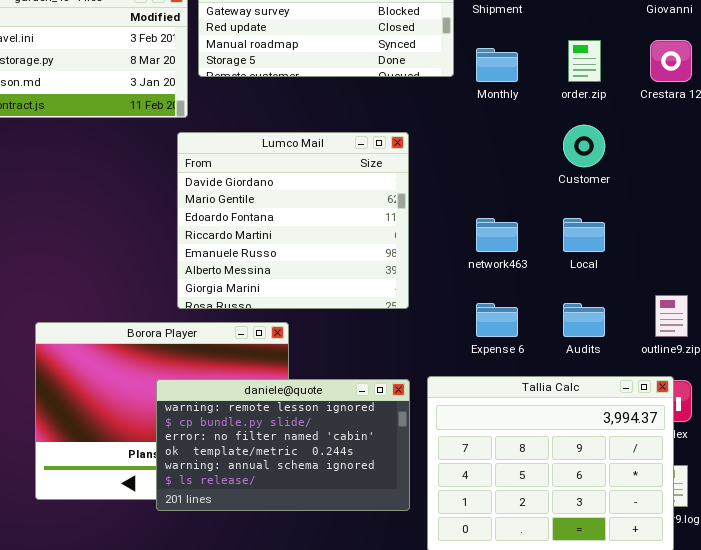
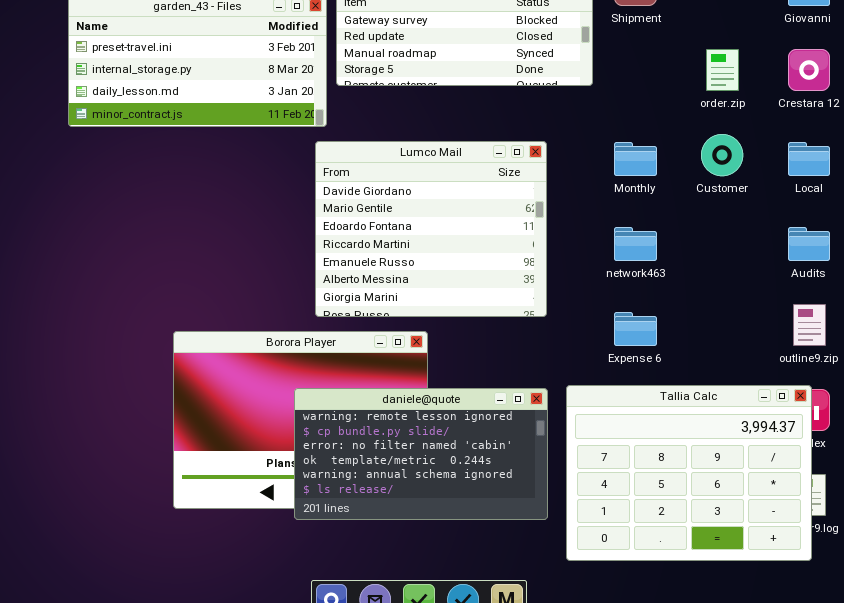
Monthly: [476,48,518,82] -> [614,142,657,176], moved
Local: [563,218,605,252] -> [788,142,830,176], moved
Audits: [563,303,605,337] -> [788,227,830,261], moved

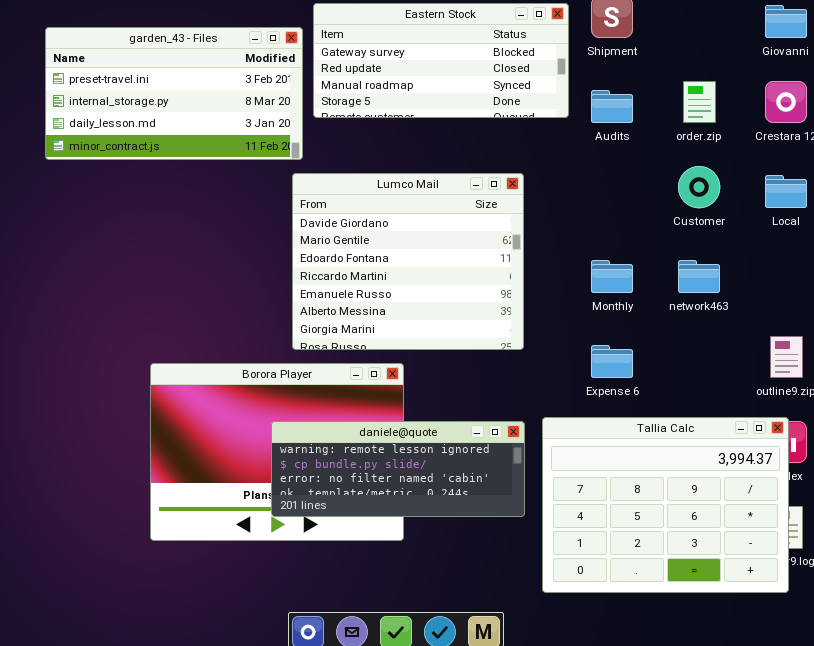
Monthly: [614,142,657,176] -> [591,260,633,293], moved
network463: [614,227,657,261] -> [678,260,720,293], moved
Audits: [788,227,830,261] -> [591,90,633,123], moved
daniele@quote: [294,388,548,520] -> [271,421,525,517], resized

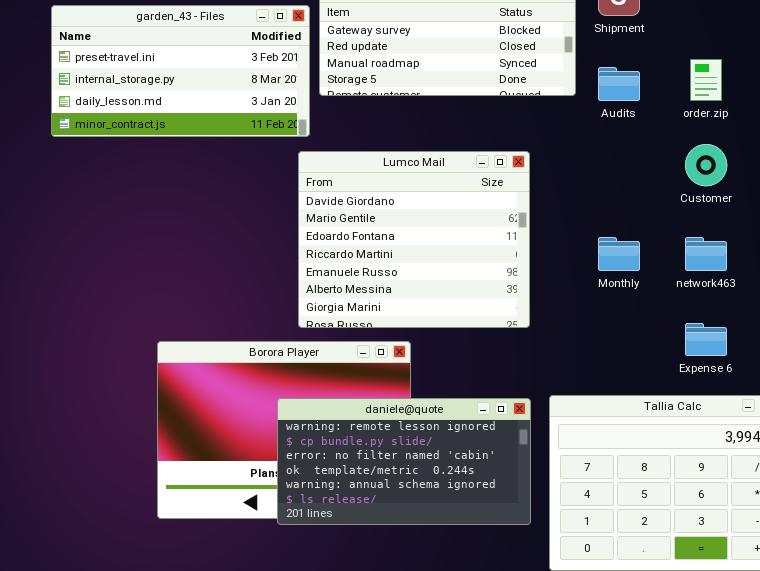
Expense 6: [591,345,633,378] -> [685,323,727,356], moved
daniele@quote: [271,421,525,517] -> [277,398,531,525], resized

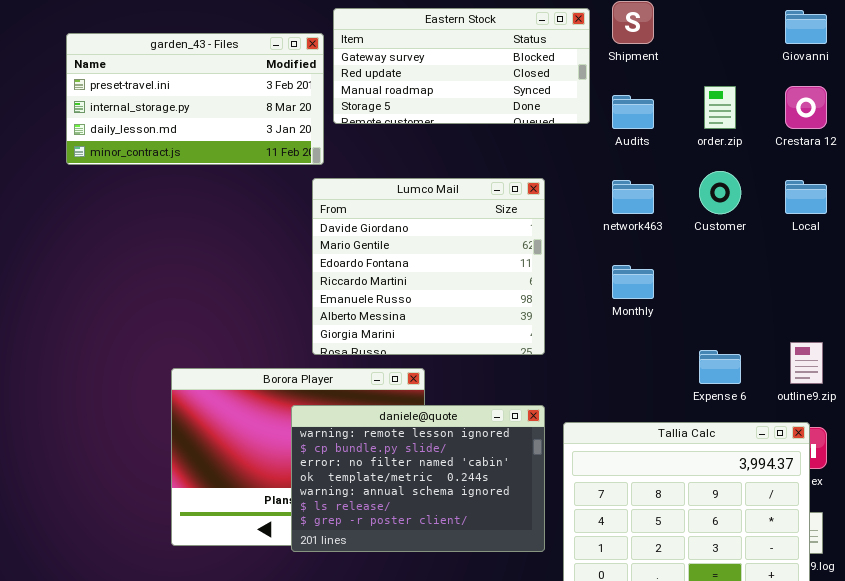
network463: [685,237,727,271] -> [612,180,654,214], moved
daniele@quote: [277,398,531,525] -> [291,405,545,552], resized

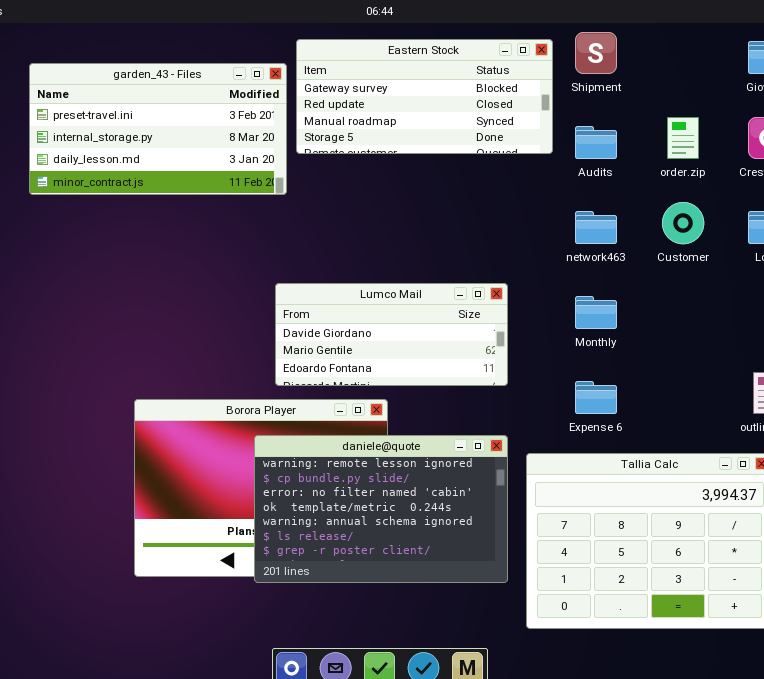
Lumco Mail: [312,178,545,355] -> [275,283,508,386], resized
Expense 6: [699,350,741,384] -> [575,381,617,414], moved

